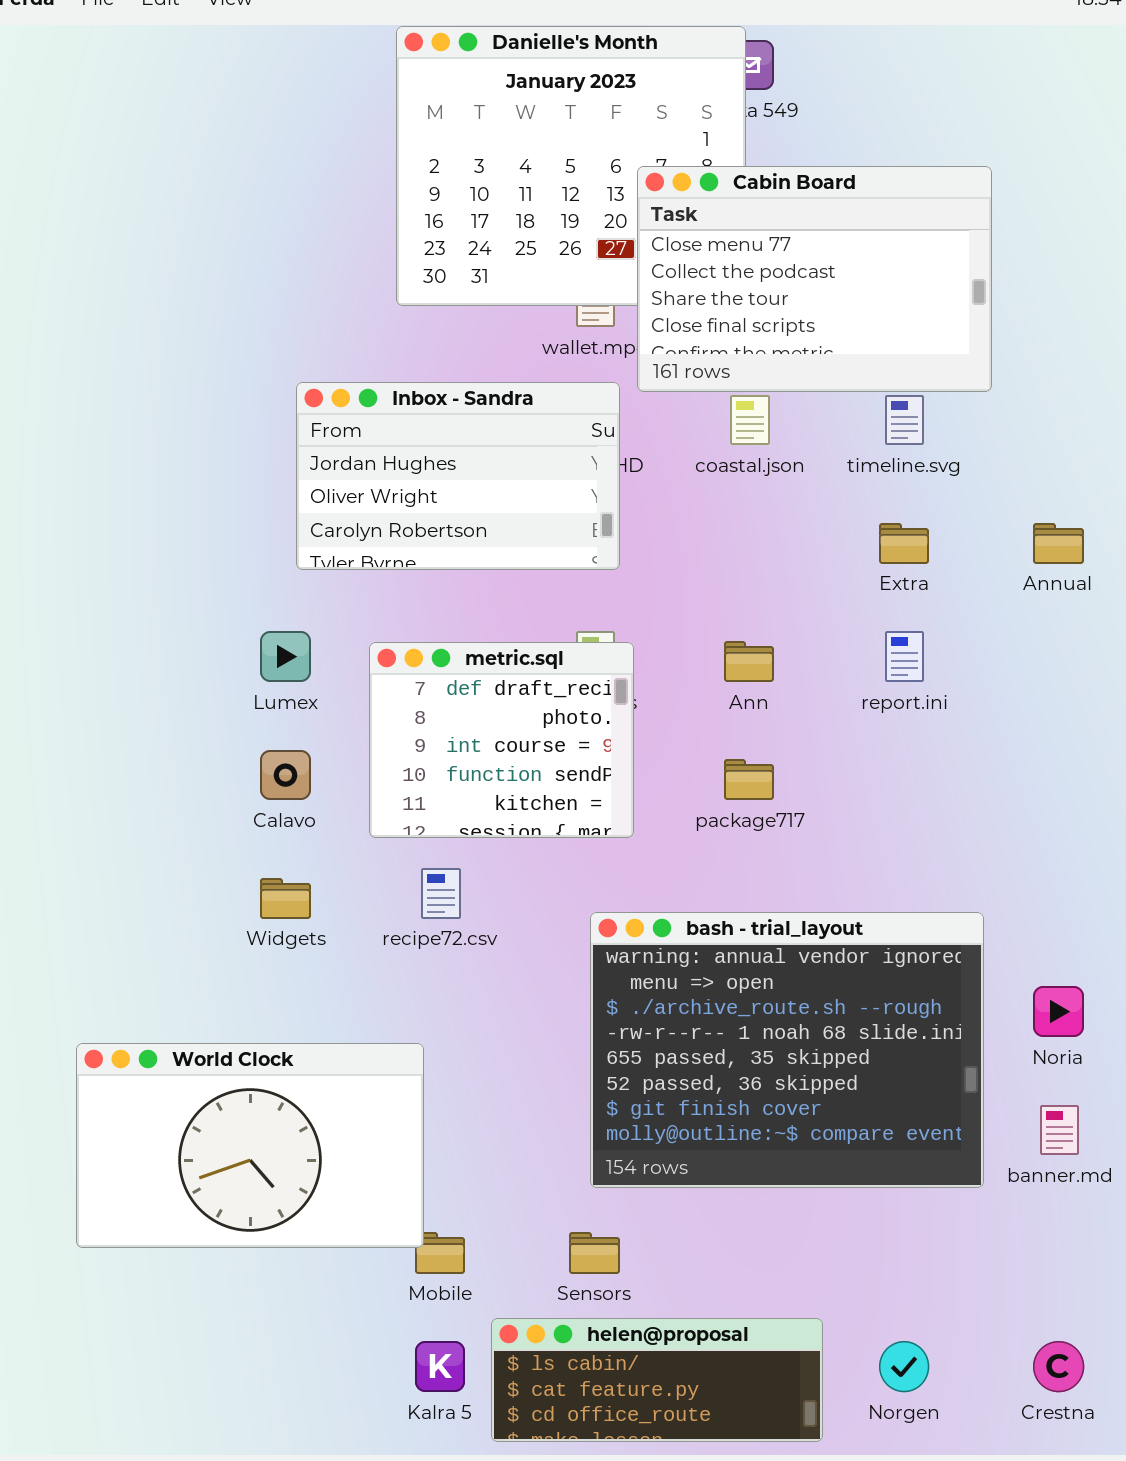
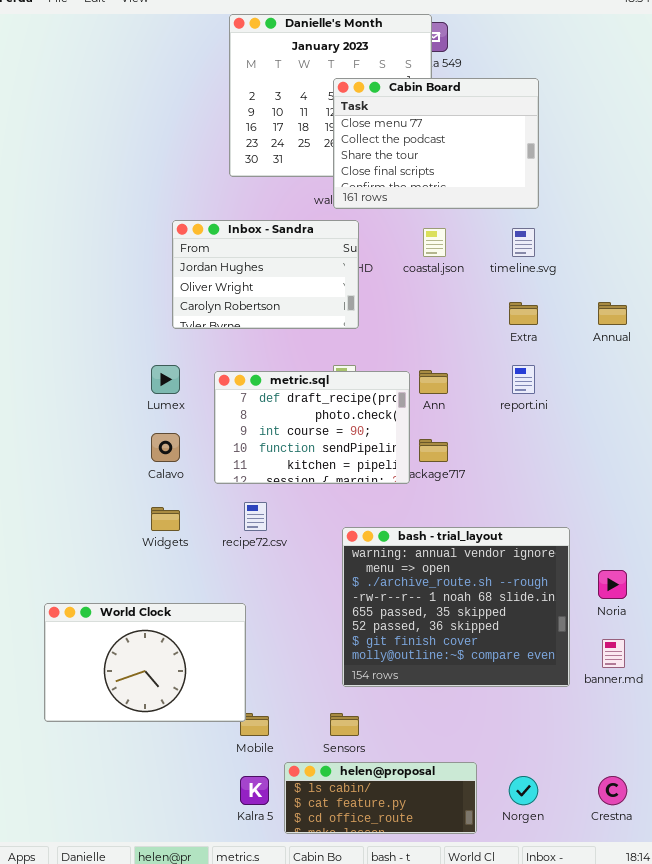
Cabin Board: [637,166,992,392] -> [333,78,539,209], moved
metric.sql: [369,642,634,838] -> [214,371,410,484], resized

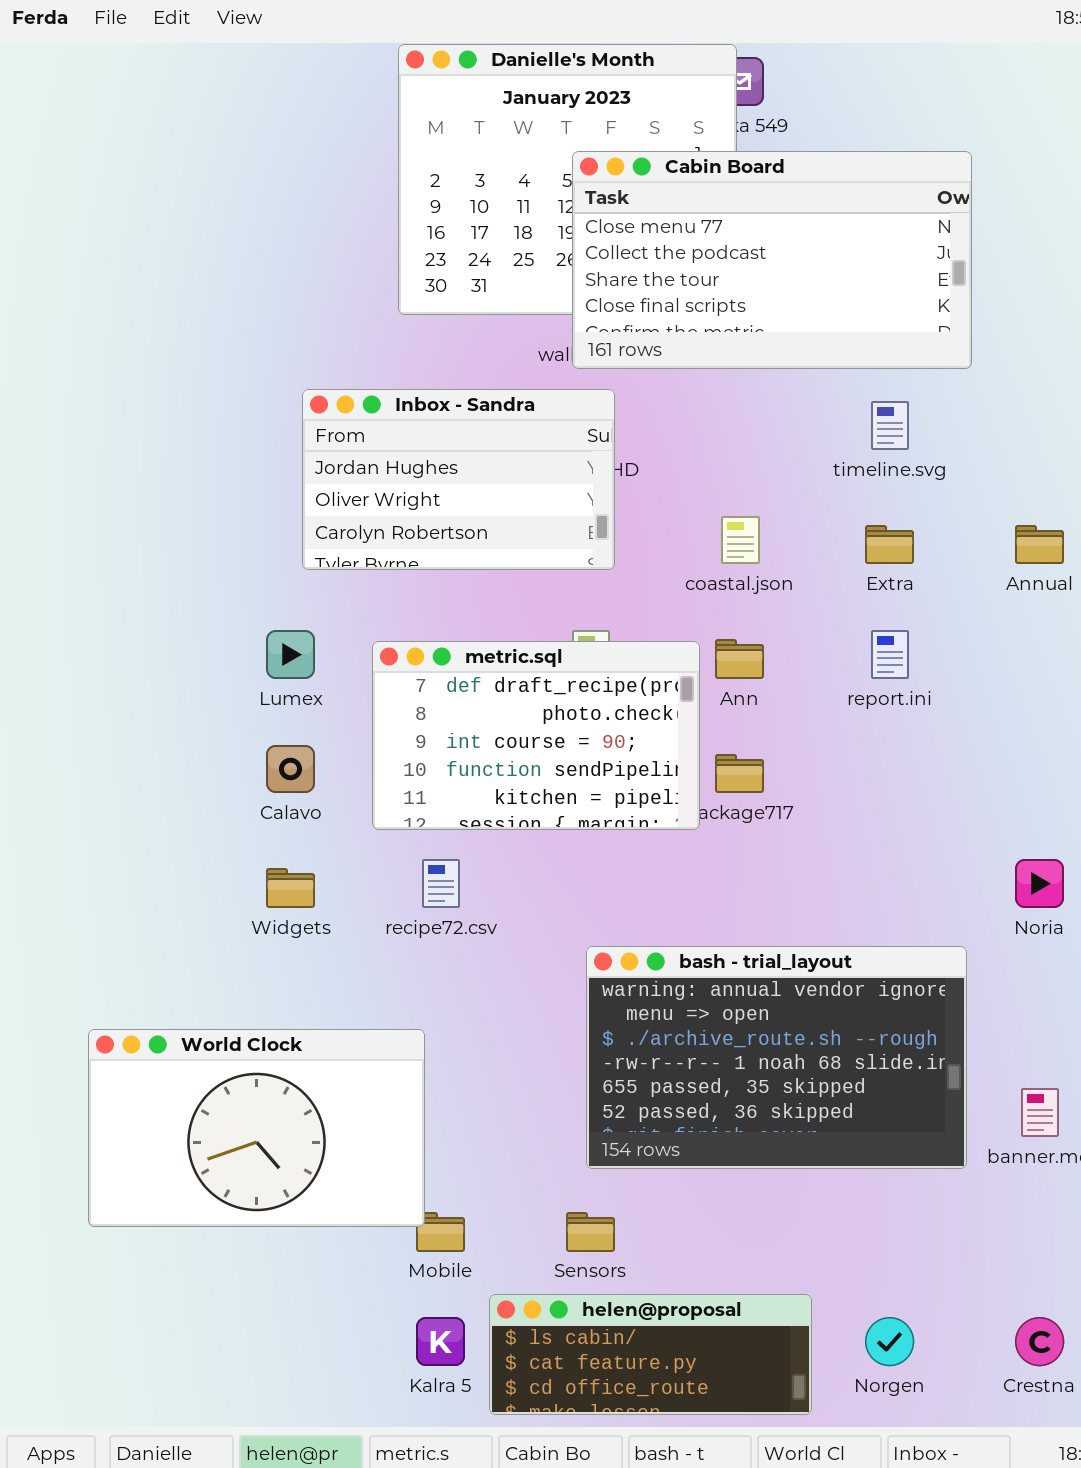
Cabin Board: [333,78,539,209] -> [572,151,972,369], resized
coastal.json: [423,228,446,257] -> [721,516,760,564], moved
bash - trial_layout: [342,527,570,687] -> [586,946,967,1169], resized
Noria: [598,570,627,599] -> [1015,859,1064,908], moved

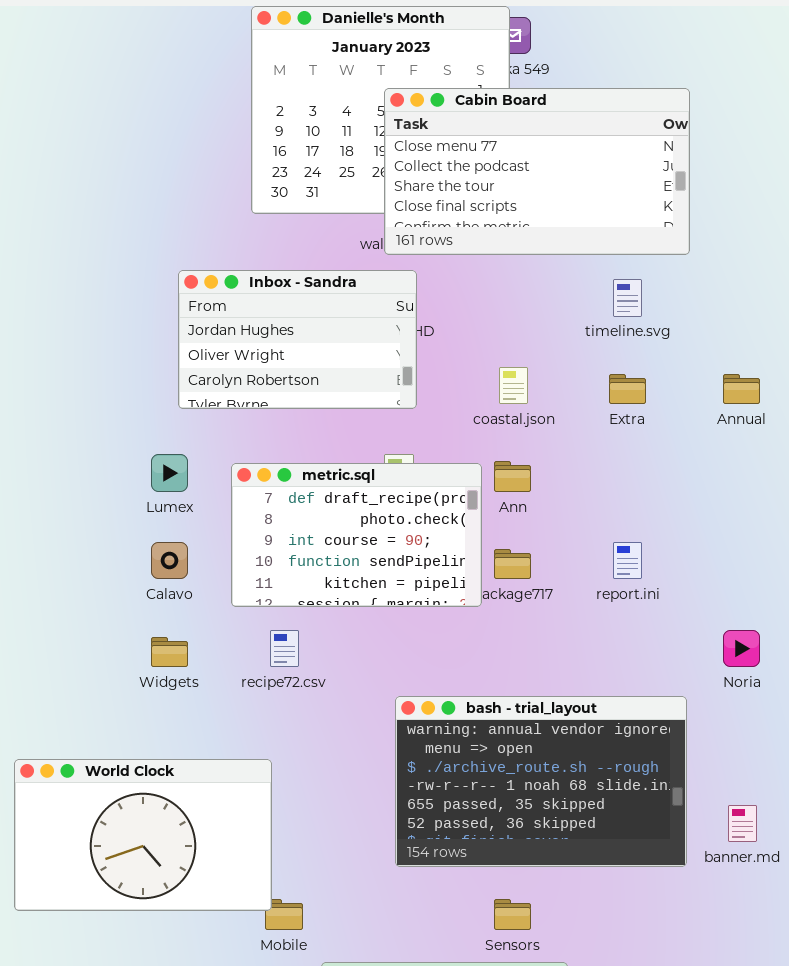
report.ini: [871,630,909,679] -> [613,542,642,579], moved
Sensors: [566,1212,615,1252] -> [494,899,531,930], moved

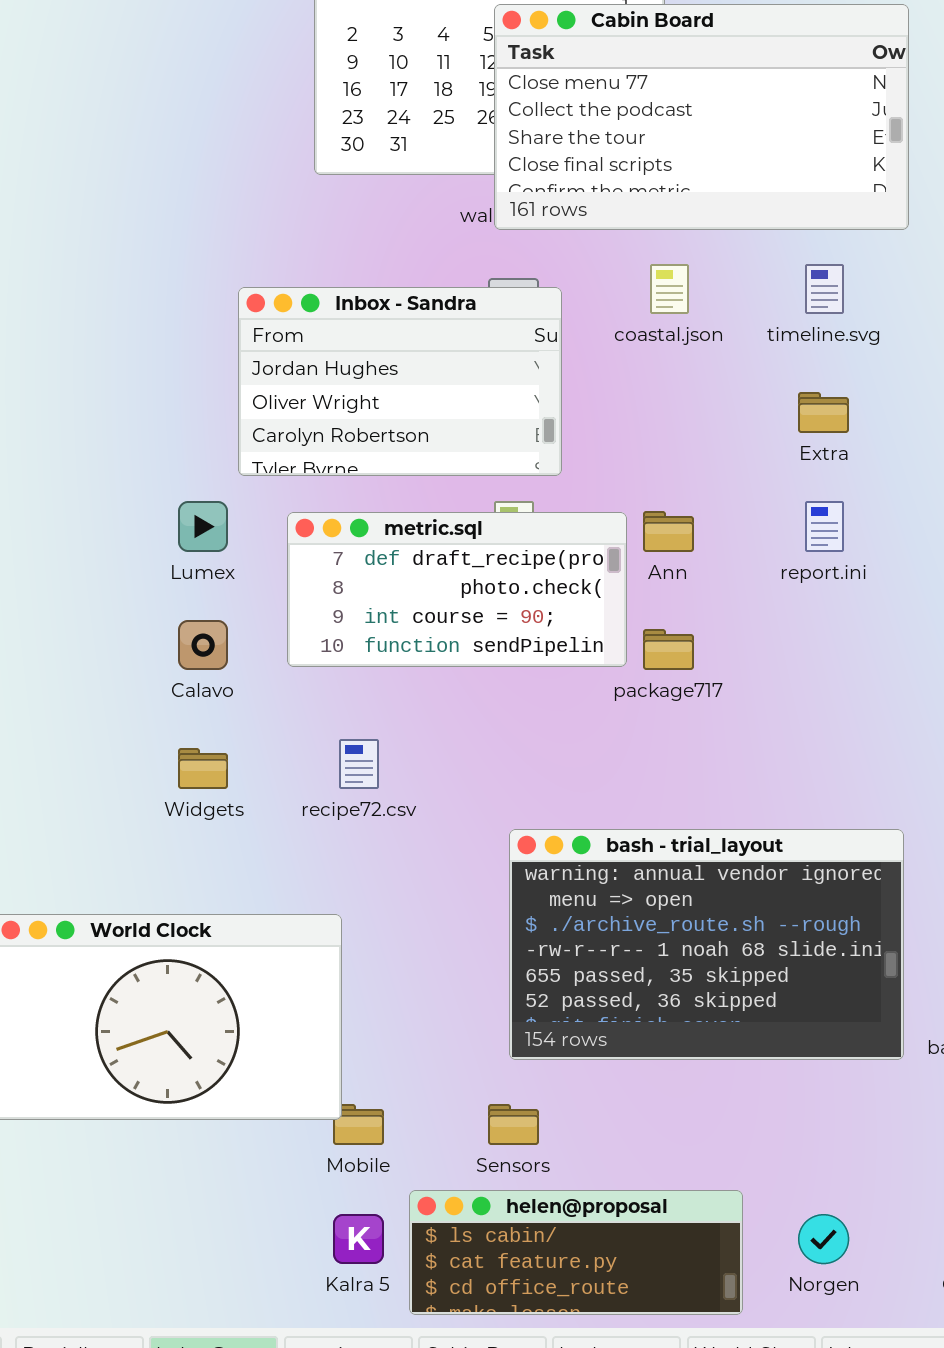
Inbox - Sandra: [178,270,417,409] -> [238,287,562,476], moved
coastal.json: [499,367,528,404] -> [650,264,689,314], moved
metric.sql: [231,463,482,607] -> [287,512,627,667], resized
report.ini: [613,542,642,579] -> [805,501,844,552], moved
Sensors: [494,899,531,930] -> [488,1104,539,1145], moved

